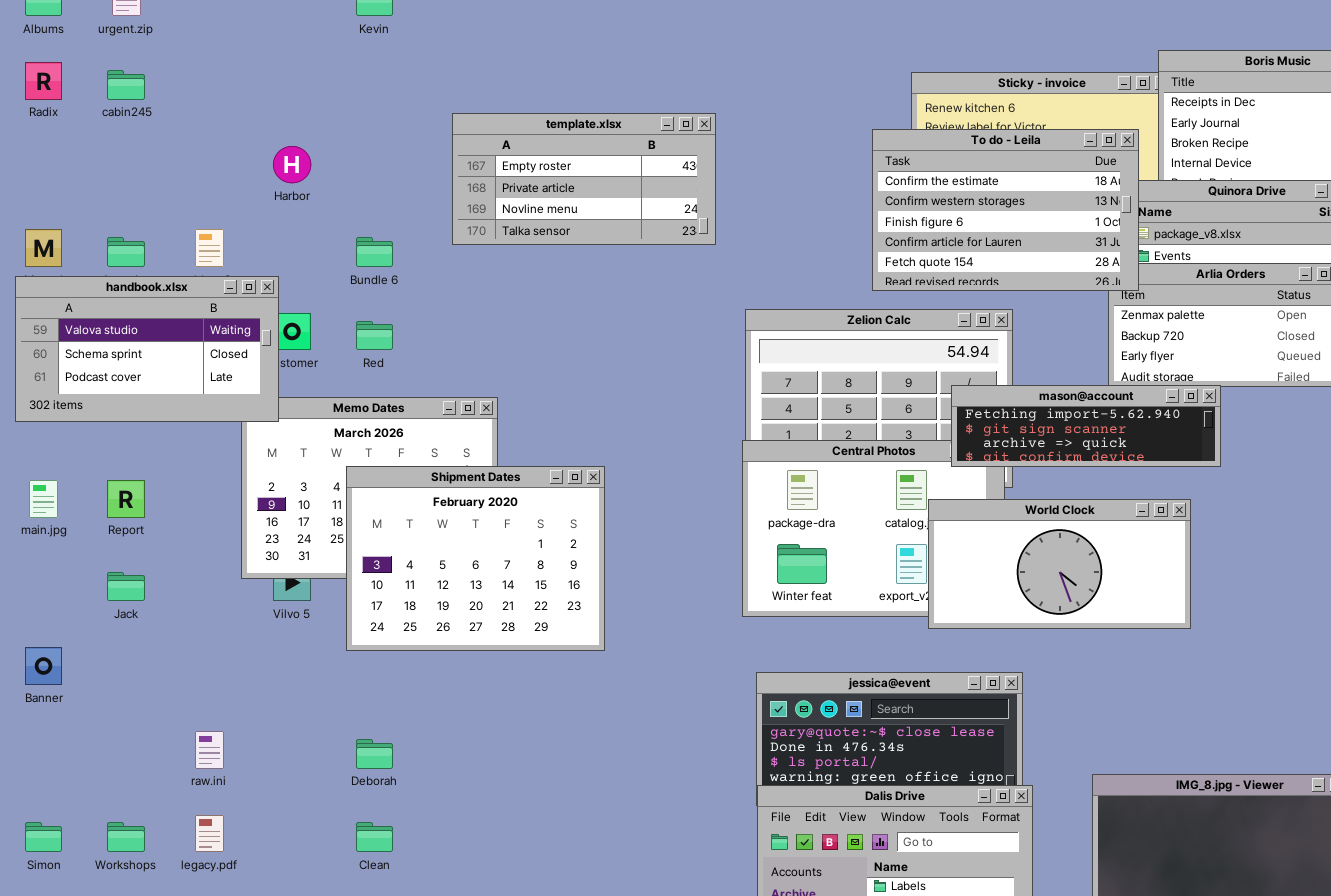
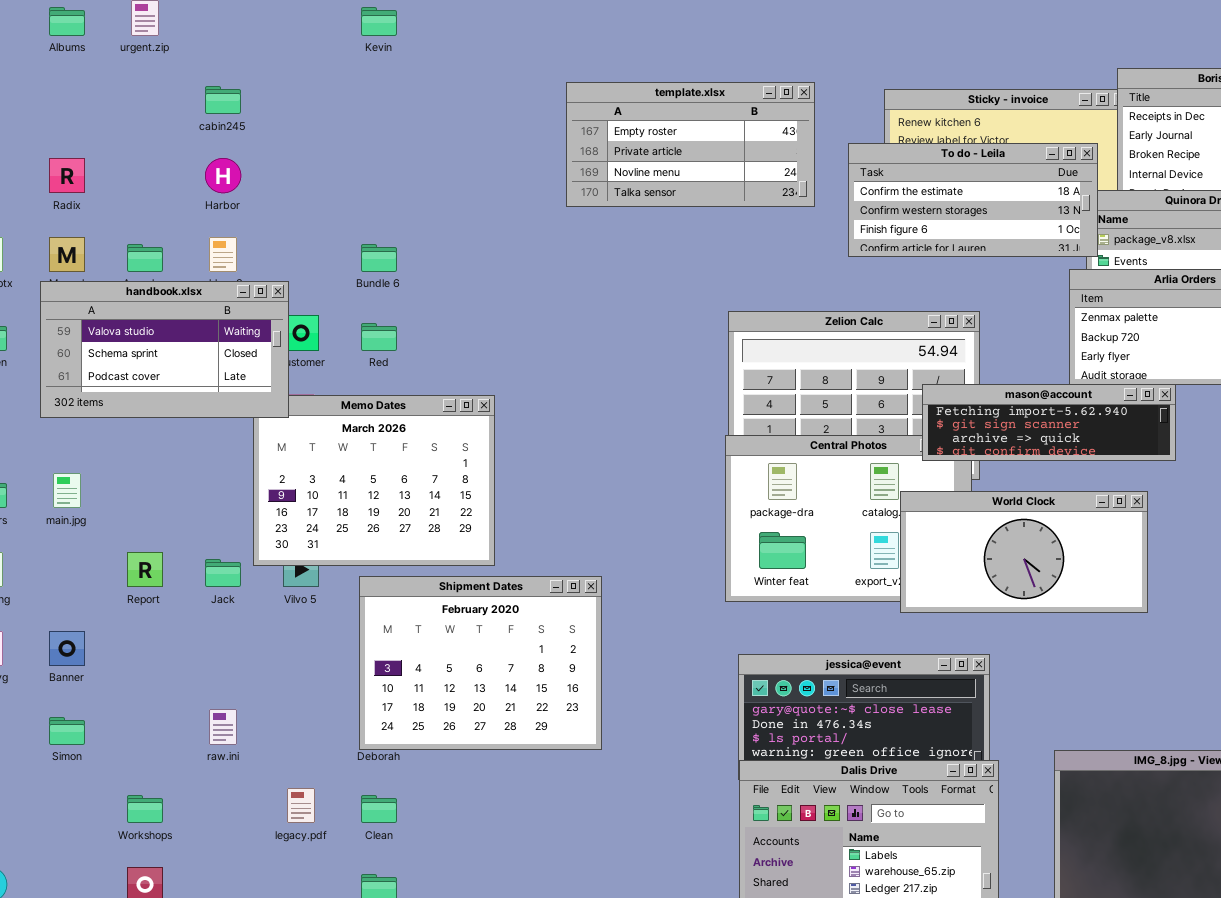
Radix: [25,62,62,100] -> [49,158,85,193], moved
cabin245: [107,70,145,100] -> [205,86,241,114], moved
template.xlsx: [452,113,716,245] -> [566,82,815,207], moved
To do - Leila: [872,129,1139,291] -> [848,143,1098,257], resized
Harbor: [273,146,311,183] -> [205,158,241,193], moved
Shipment Dates: [346,466,605,651] -> [359,576,602,750], moved
Report: [107,480,145,518] -> [127,552,163,587], moved
Jack: [107,572,145,601] -> [205,559,241,587], moved
legacy.pdf: [195,815,224,852] -> [287,788,315,823], moved
Simon: [25,822,62,852] -> [49,717,85,745], moved

